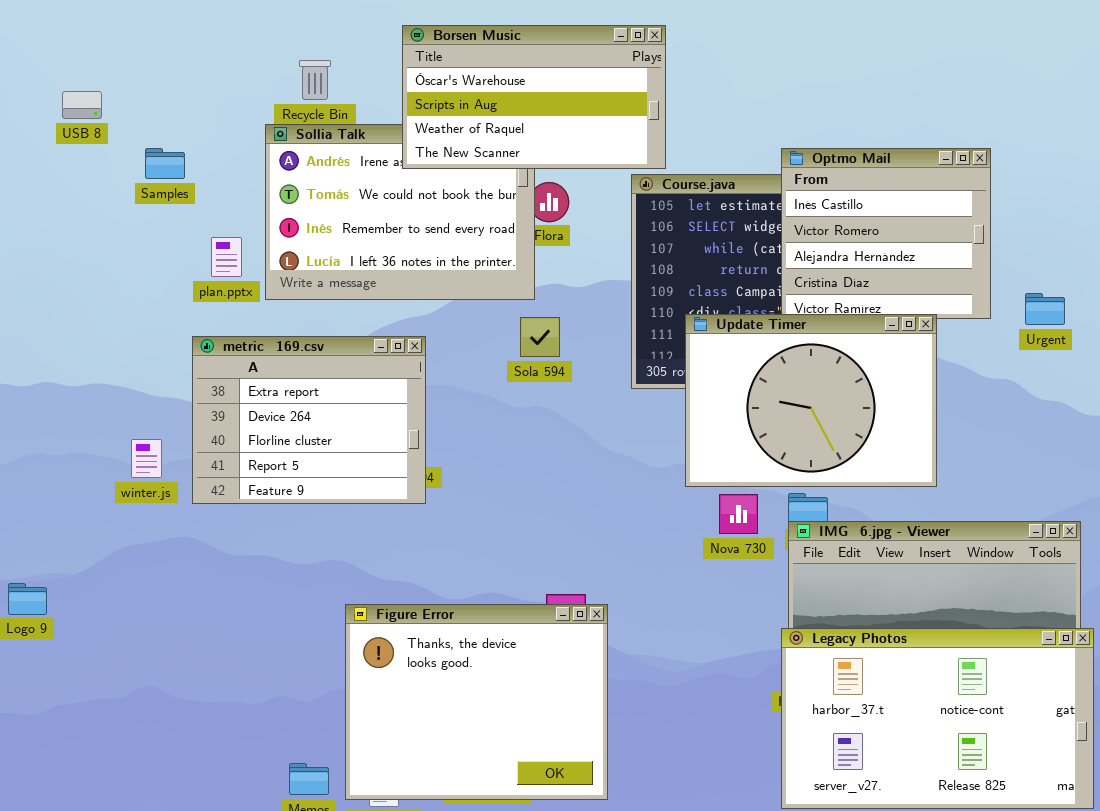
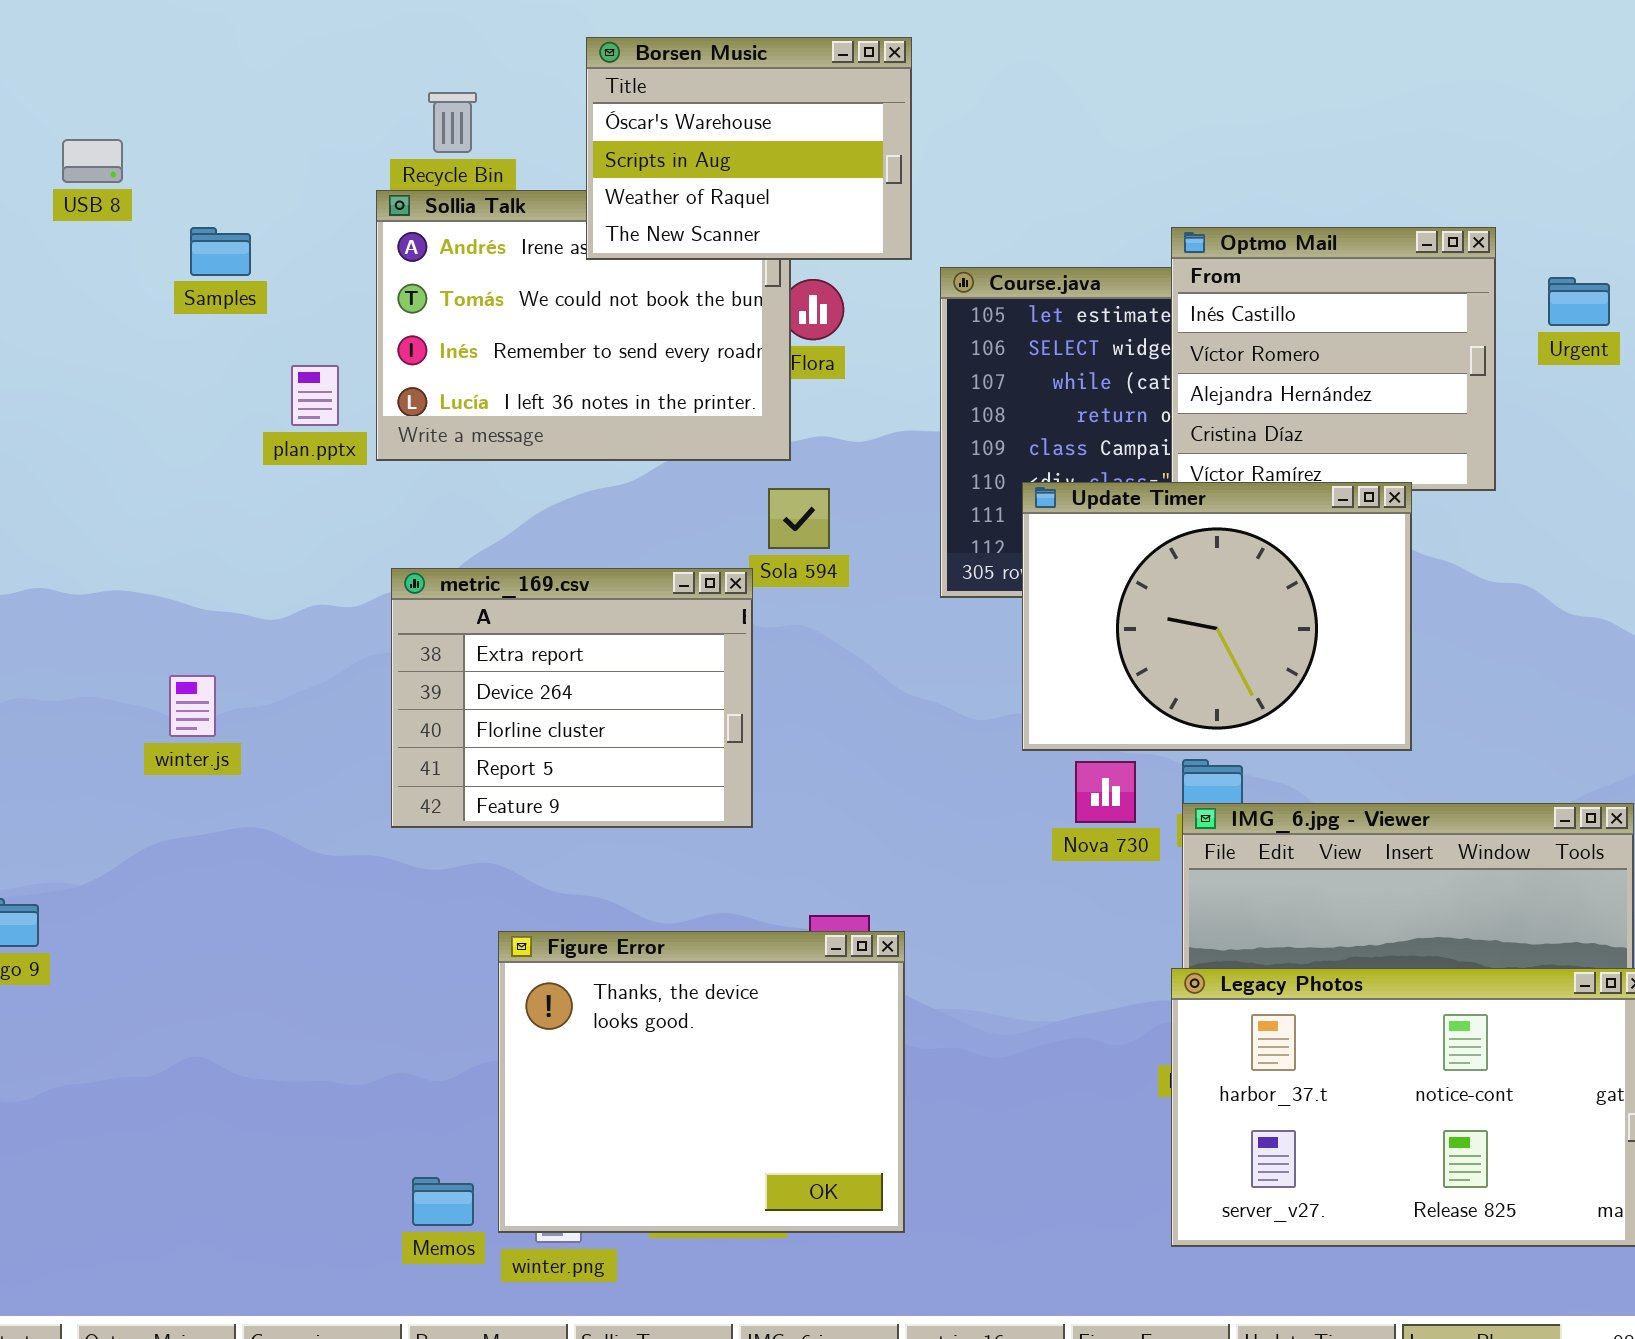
Borsen Music: [402,25,666,169] -> [586,37,912,260], resized
Urgent: [1025,293,1065,325] -> [1548,277,1610,326], moved
metric_169.csv: [192,336,426,504] -> [391,568,753,828], moved

